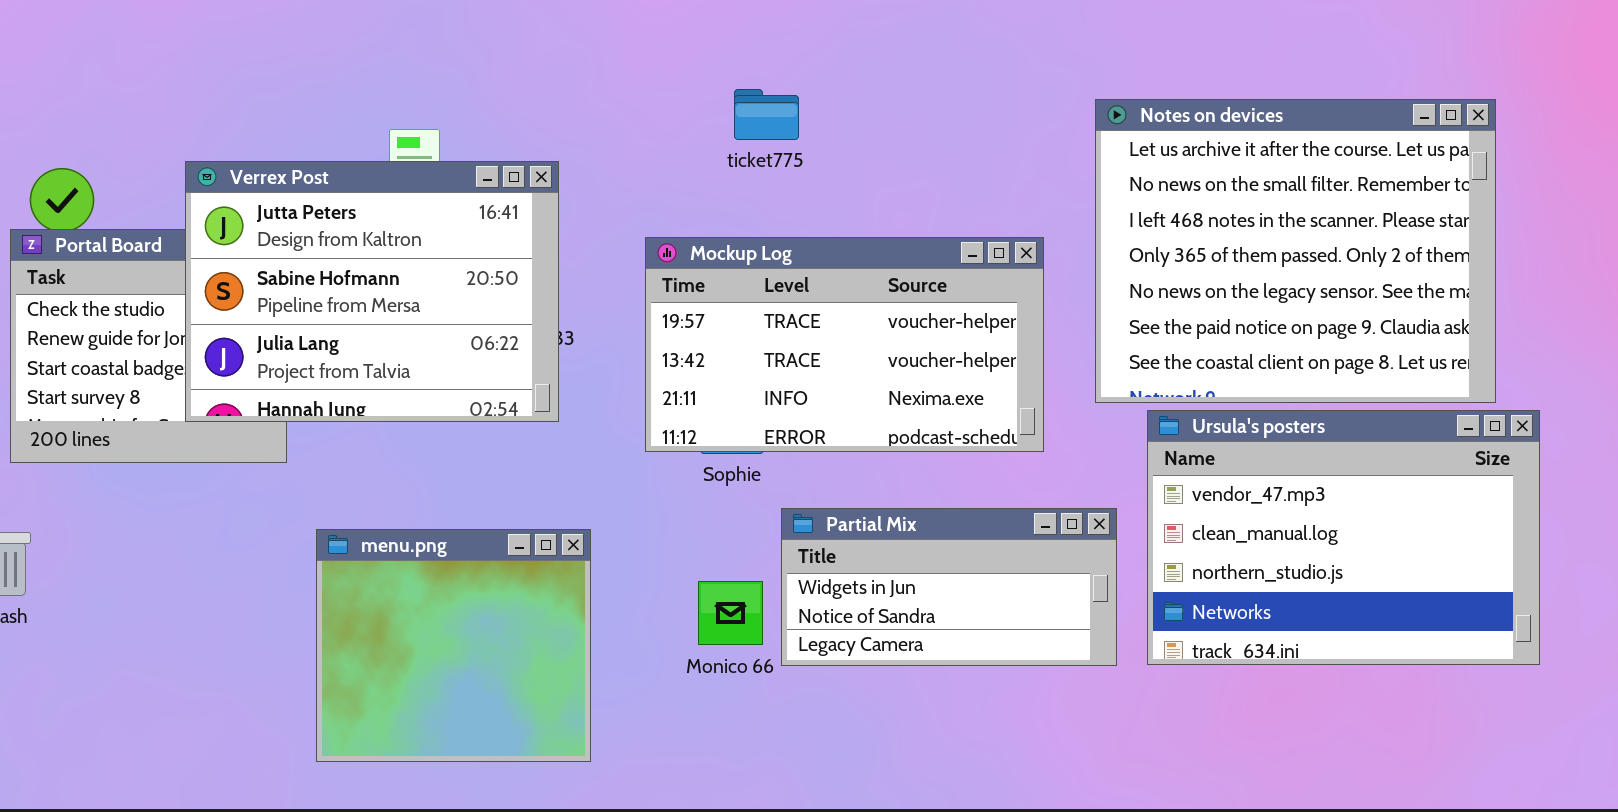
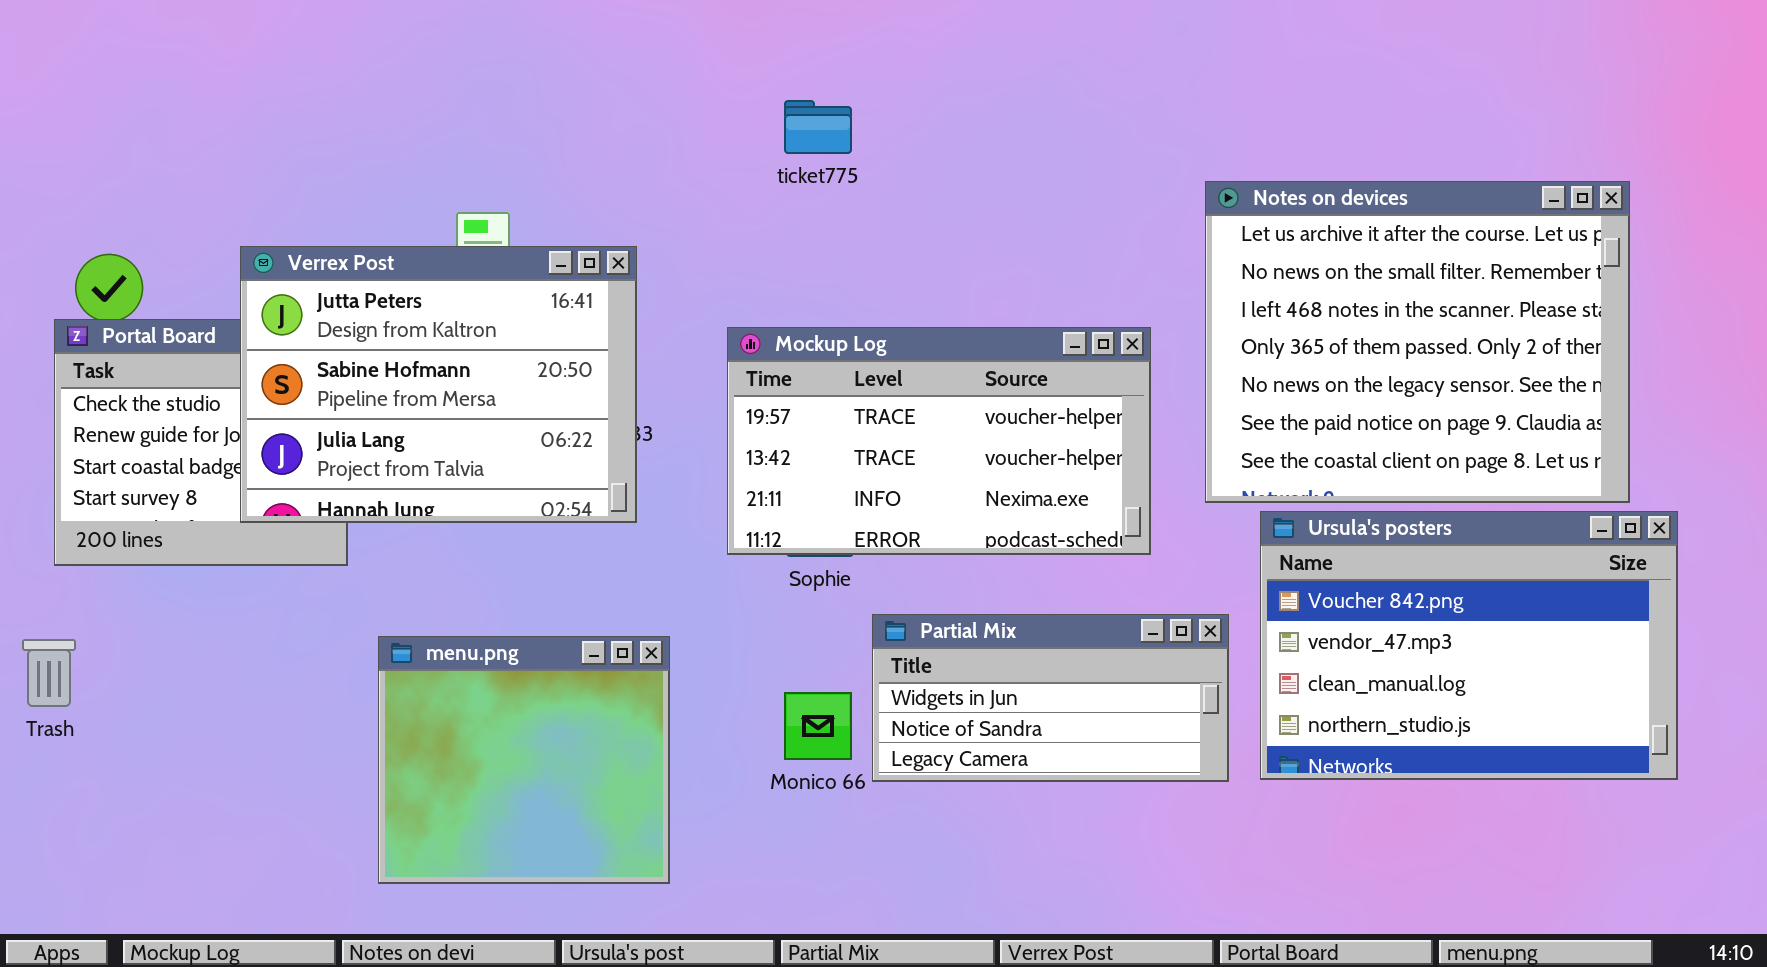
ticket775: [734,89,799,140] -> [784,100,852,154], moved
Ursula's posters: [1147,410,1540,665] -> [1260,511,1678,780], scrolled up 1 row

